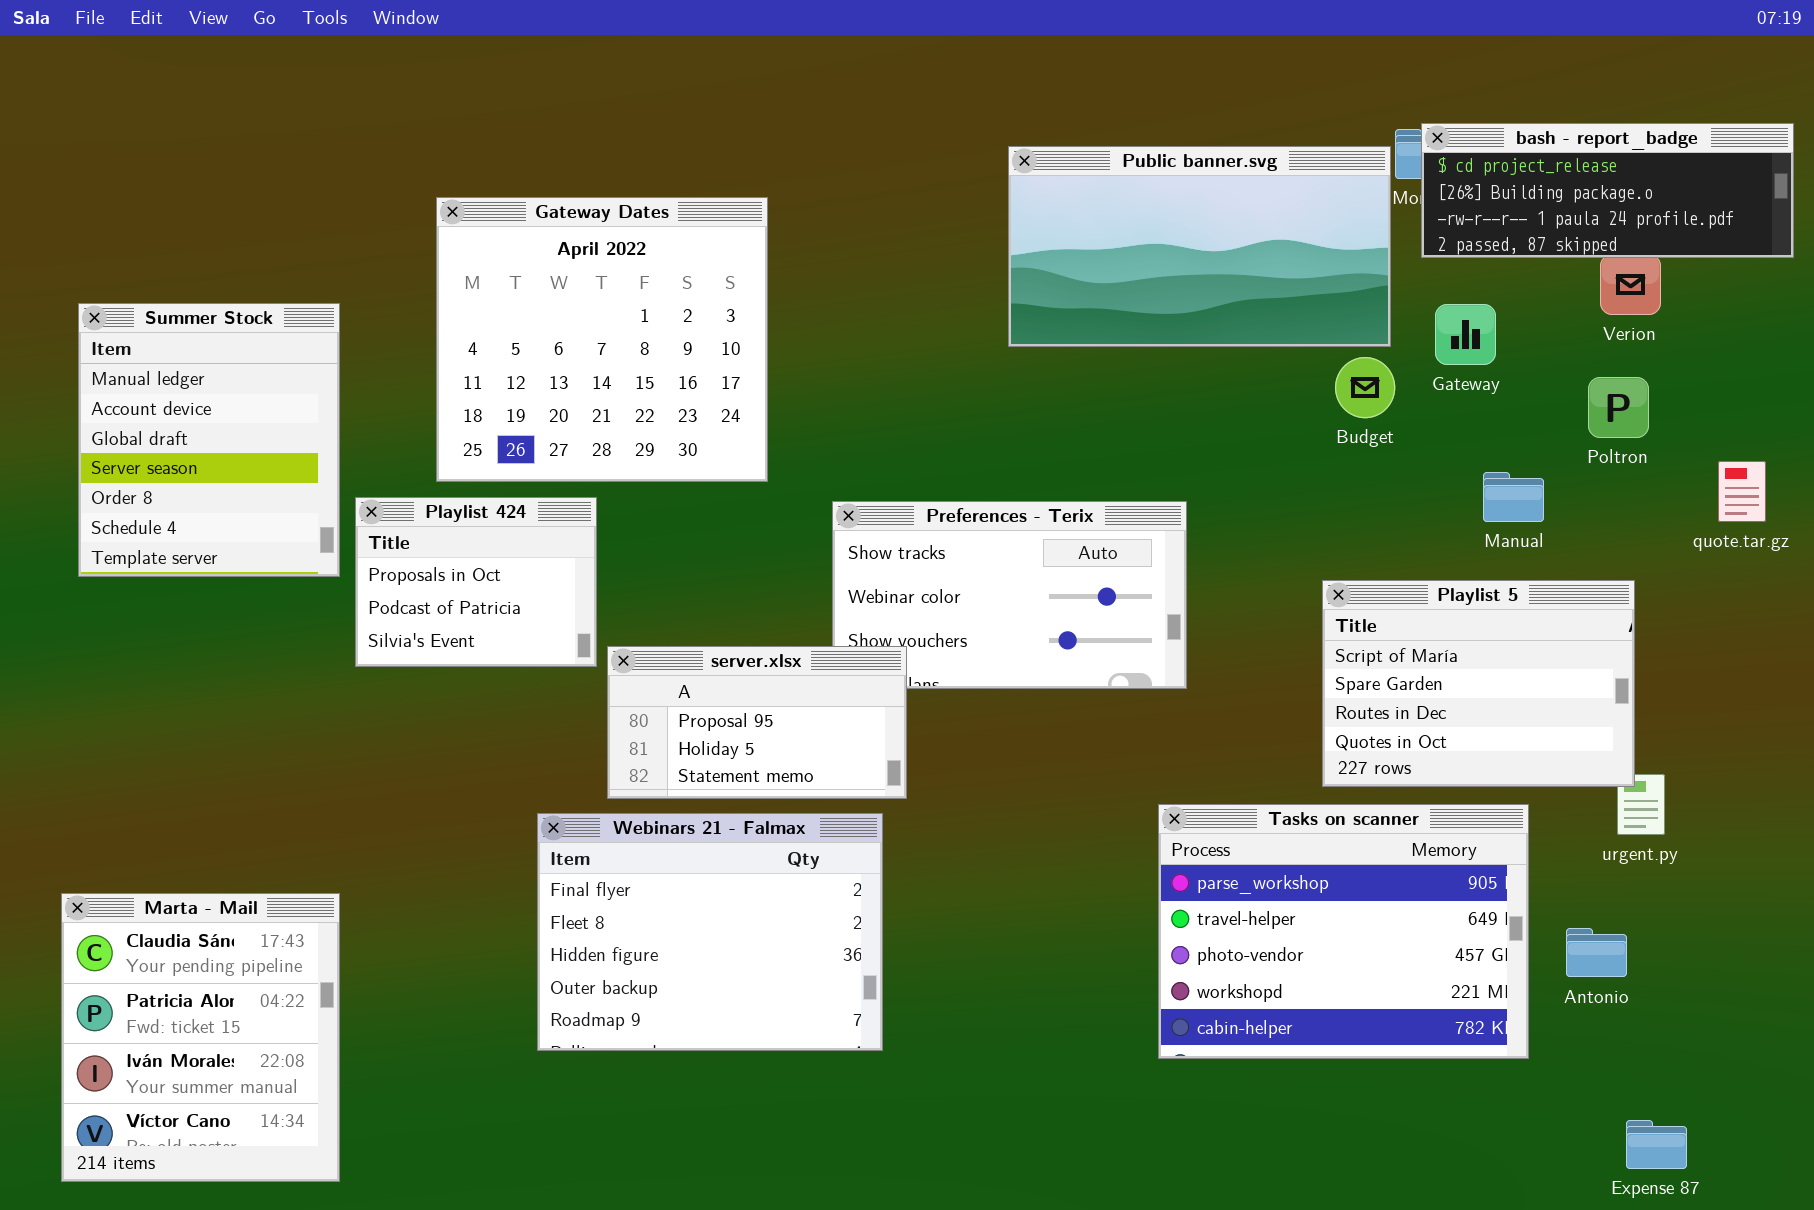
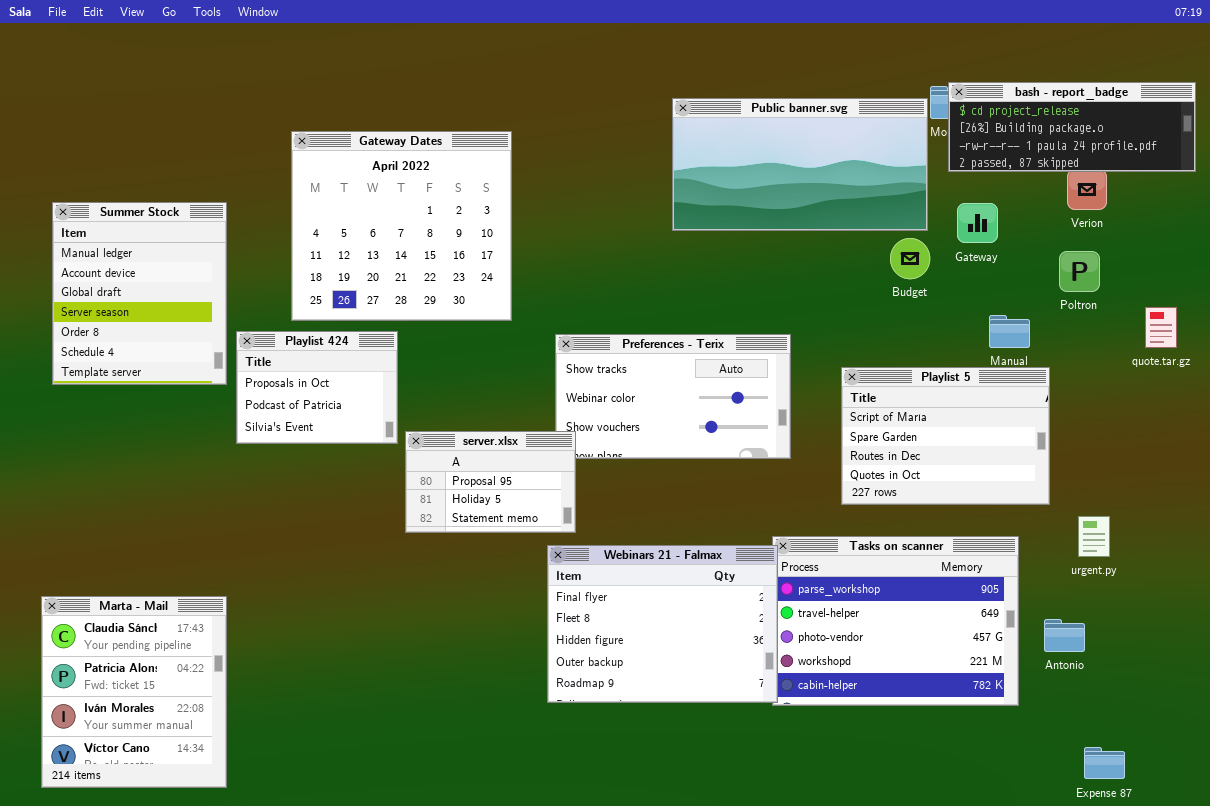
Playlist 5: [1322,580,1635,787] -> [841,367,1050,505], moved
server.xlsx: [607,646,907,799] -> [405,431,576,533], resized
Webinars 21 - Falmax: [537,813,883,1051] -> [547,545,778,703], moved

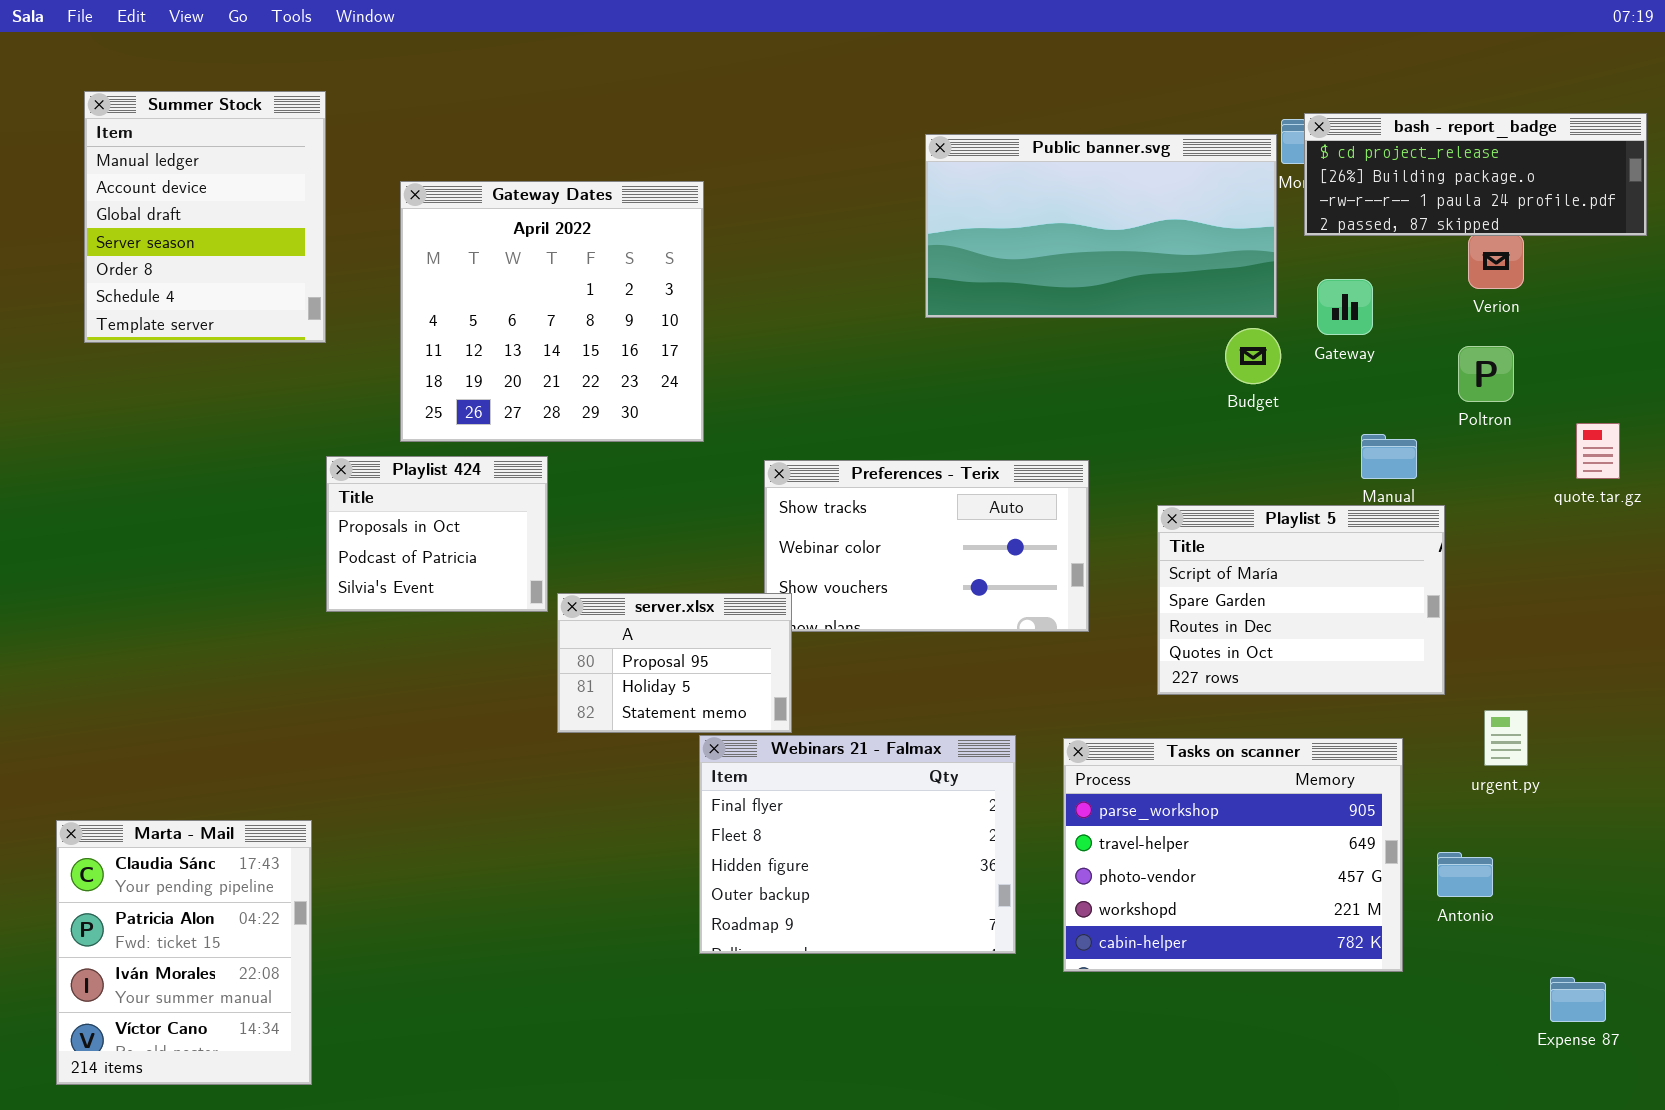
Summer Stock: [52,202,227,385] -> [84,91,326,343], moved
Webinars 21 - Falmax: [547,545,778,703] -> [699,735,1016,954], moved
Expense 87: [1084,747,1125,779] -> [1550,977,1606,1022], moved

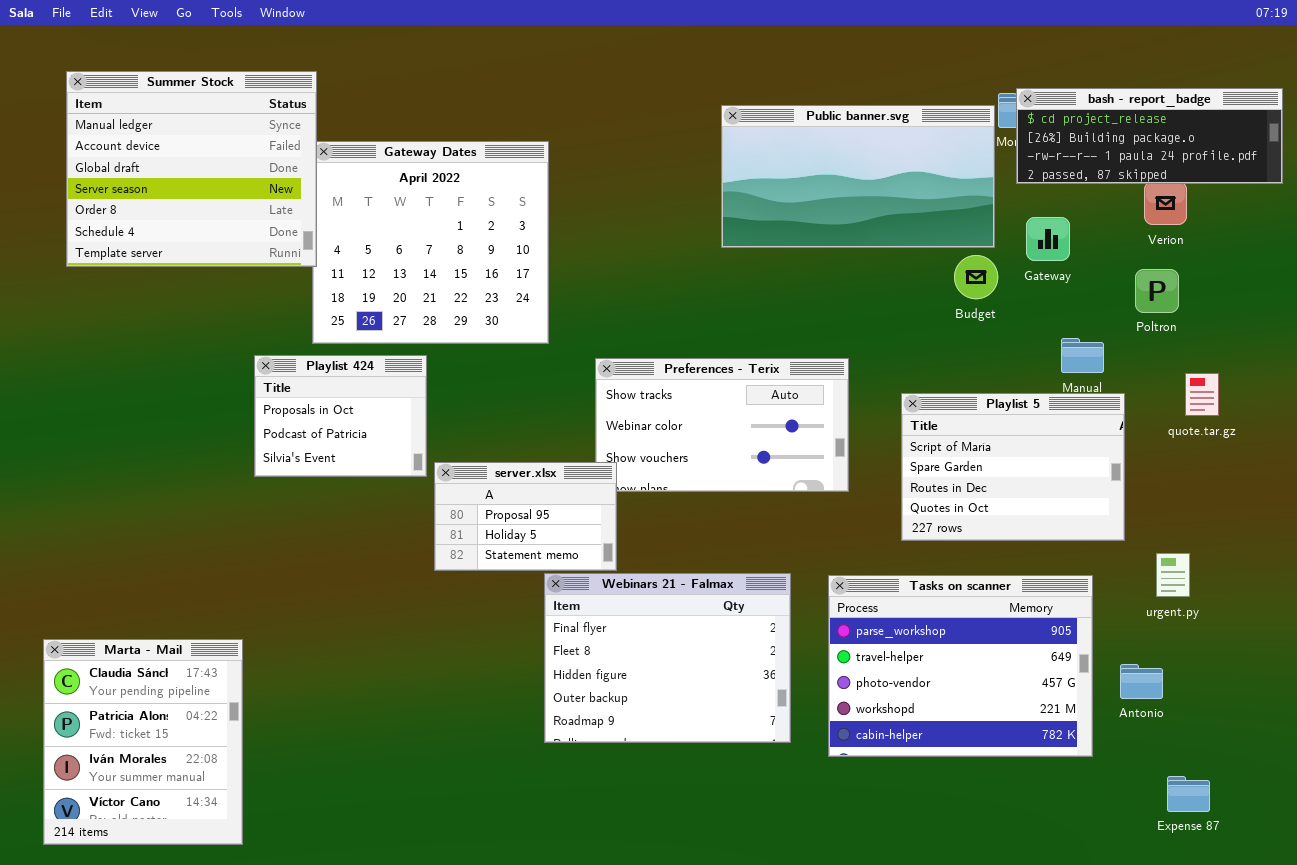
Summer Stock: [84,91,326,343] -> [66,71,317,267], resized
quote.tar.gz: [1576,423,1620,479] -> [1185,373,1219,416], moved
Expense 87: [1550,977,1606,1022] -> [1167,776,1210,812], moved

